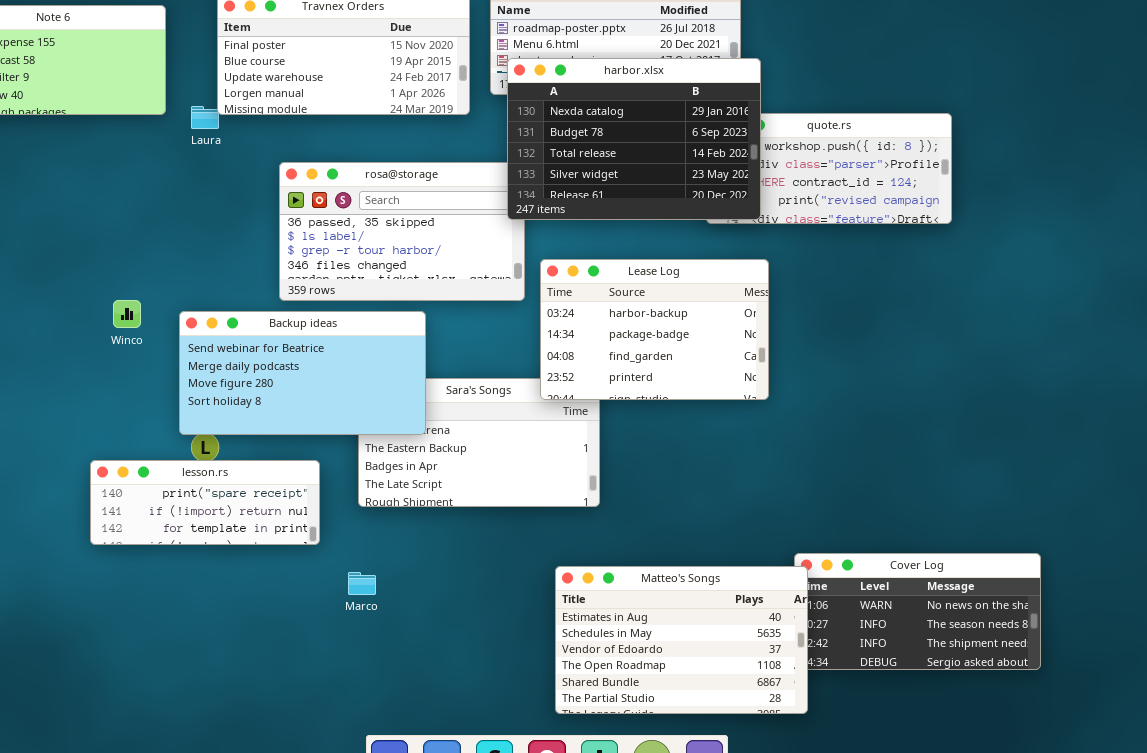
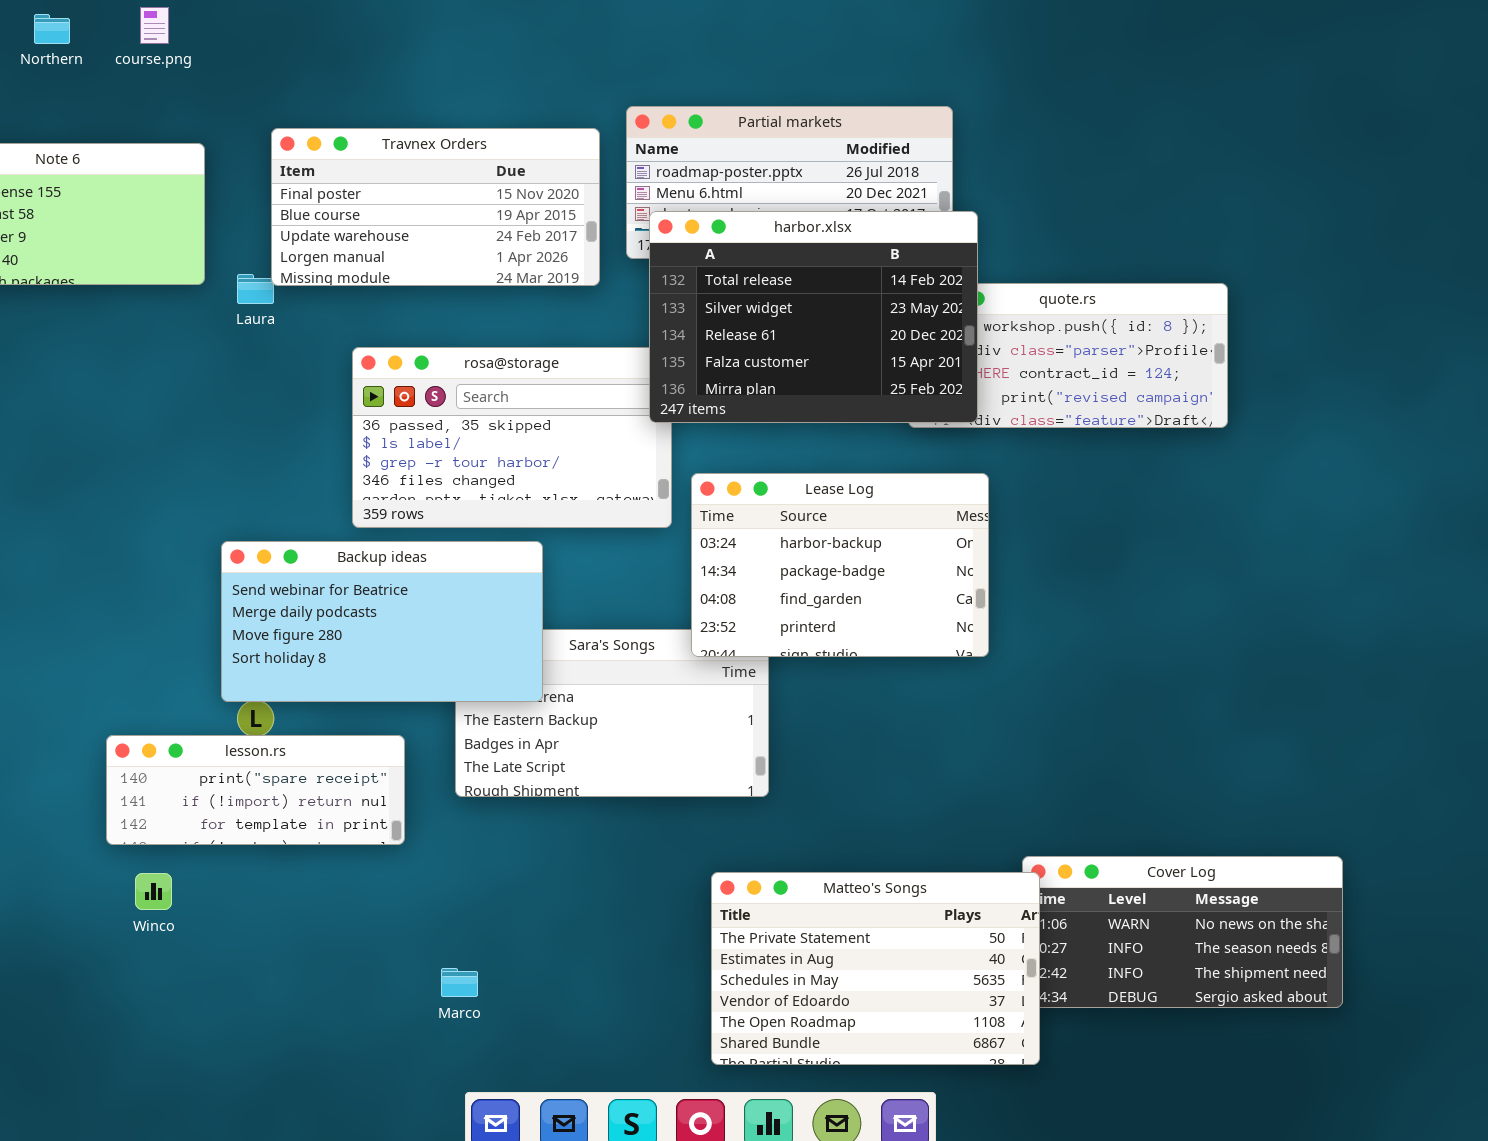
harbor.xlsx: [507,58,761,220] -> [649,211,978,423], scrolled down 2 rows
Winco: [113,300,141,328] -> [135,873,172,910], moved
Matteo's Songs: [555,566,808,714] -> [711,872,1040,1065], scrolled up 1 row
Marco: [348,572,376,595] -> [441,968,478,997], moved

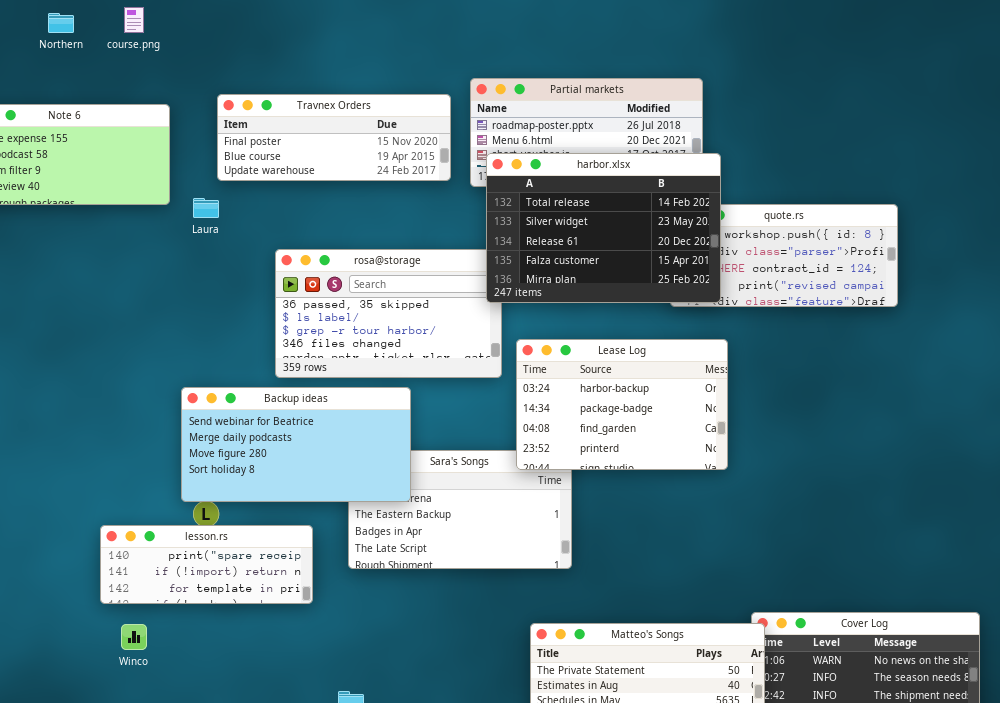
Travnex Orders: [271,128,600,286] -> [217,94,451,181], resized

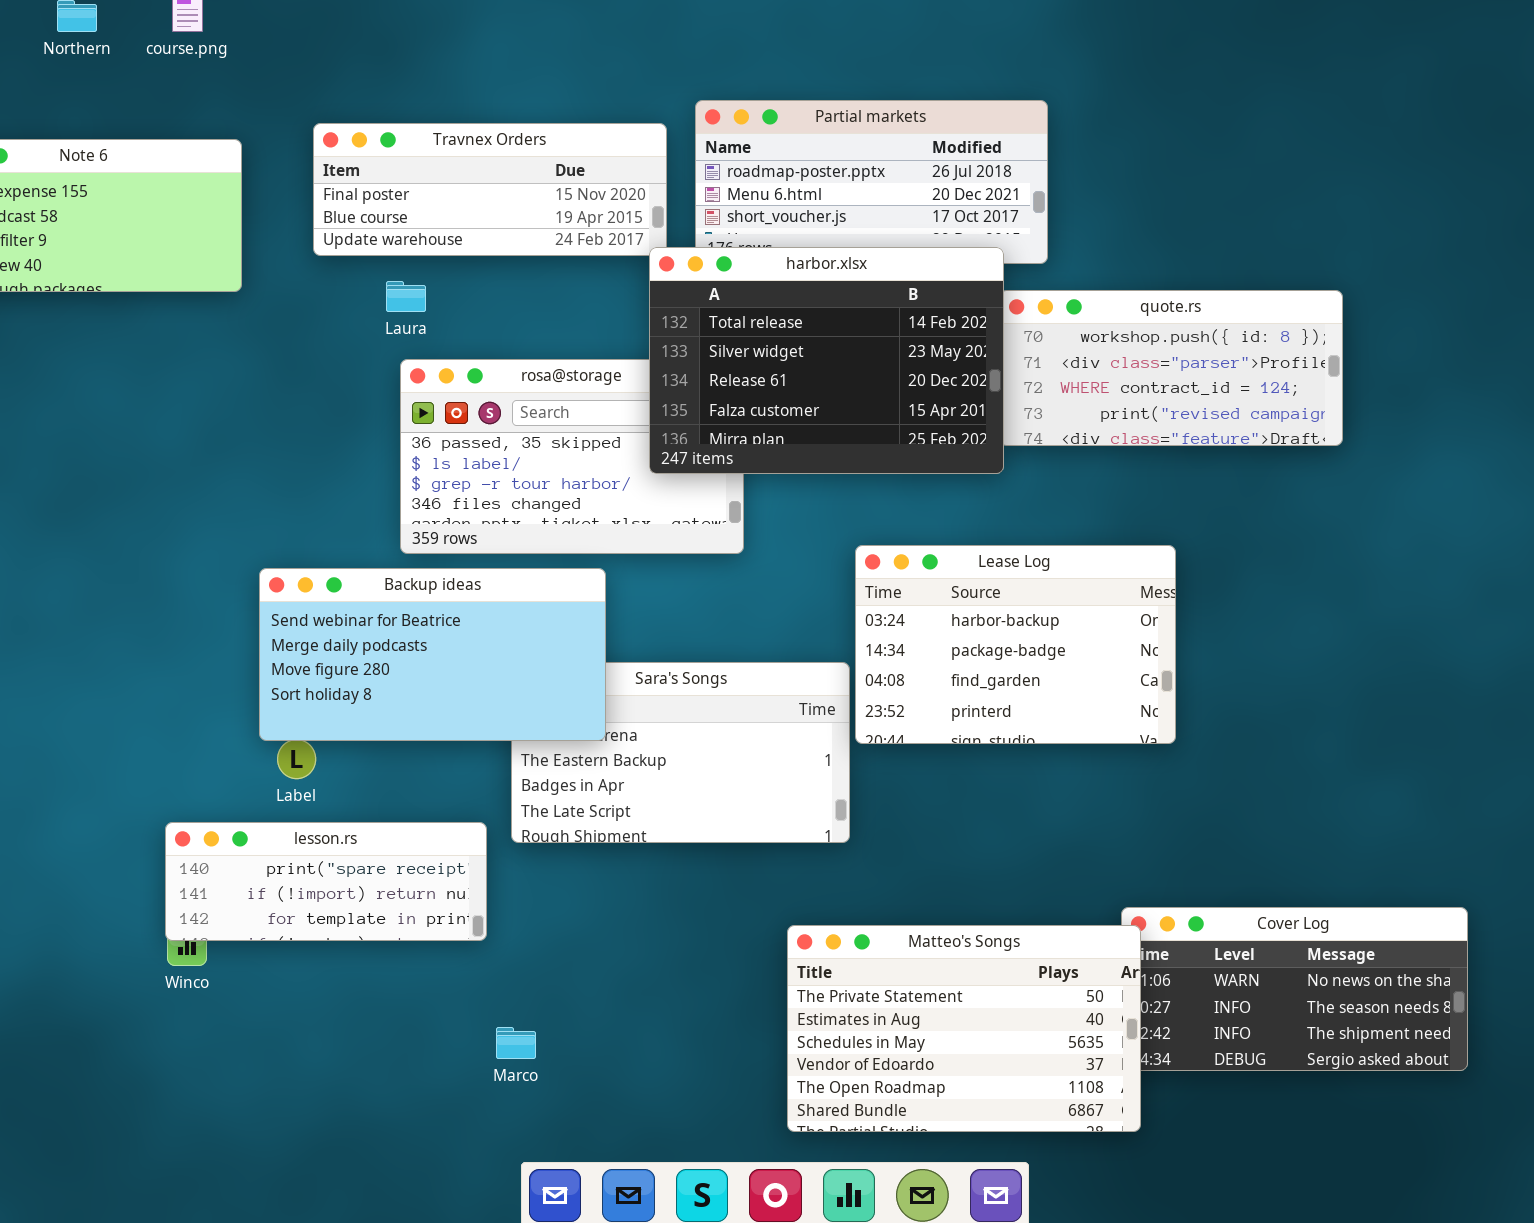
harbor.xlsx: [486,153,721,303] -> [649,247,1004,474], moved
Laura: [193,198,219,218] -> [386,281,426,312], moved
Lease Log: [516,339,728,470] -> [855,545,1176,744], moved
lesson.rs: [100,525,313,604] -> [165,822,487,941], moved

